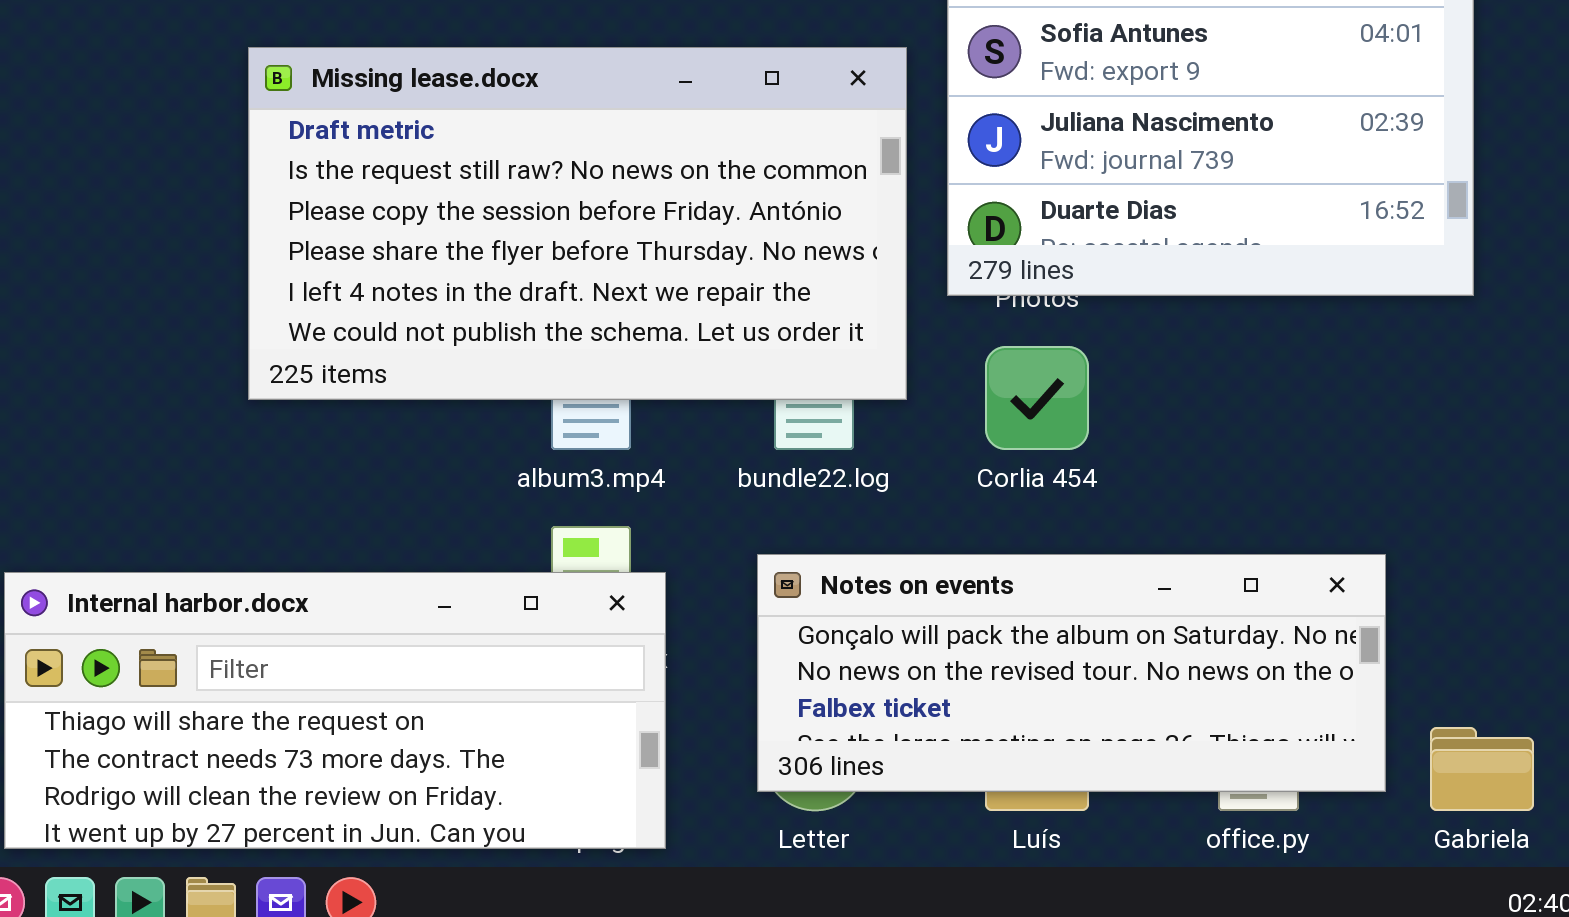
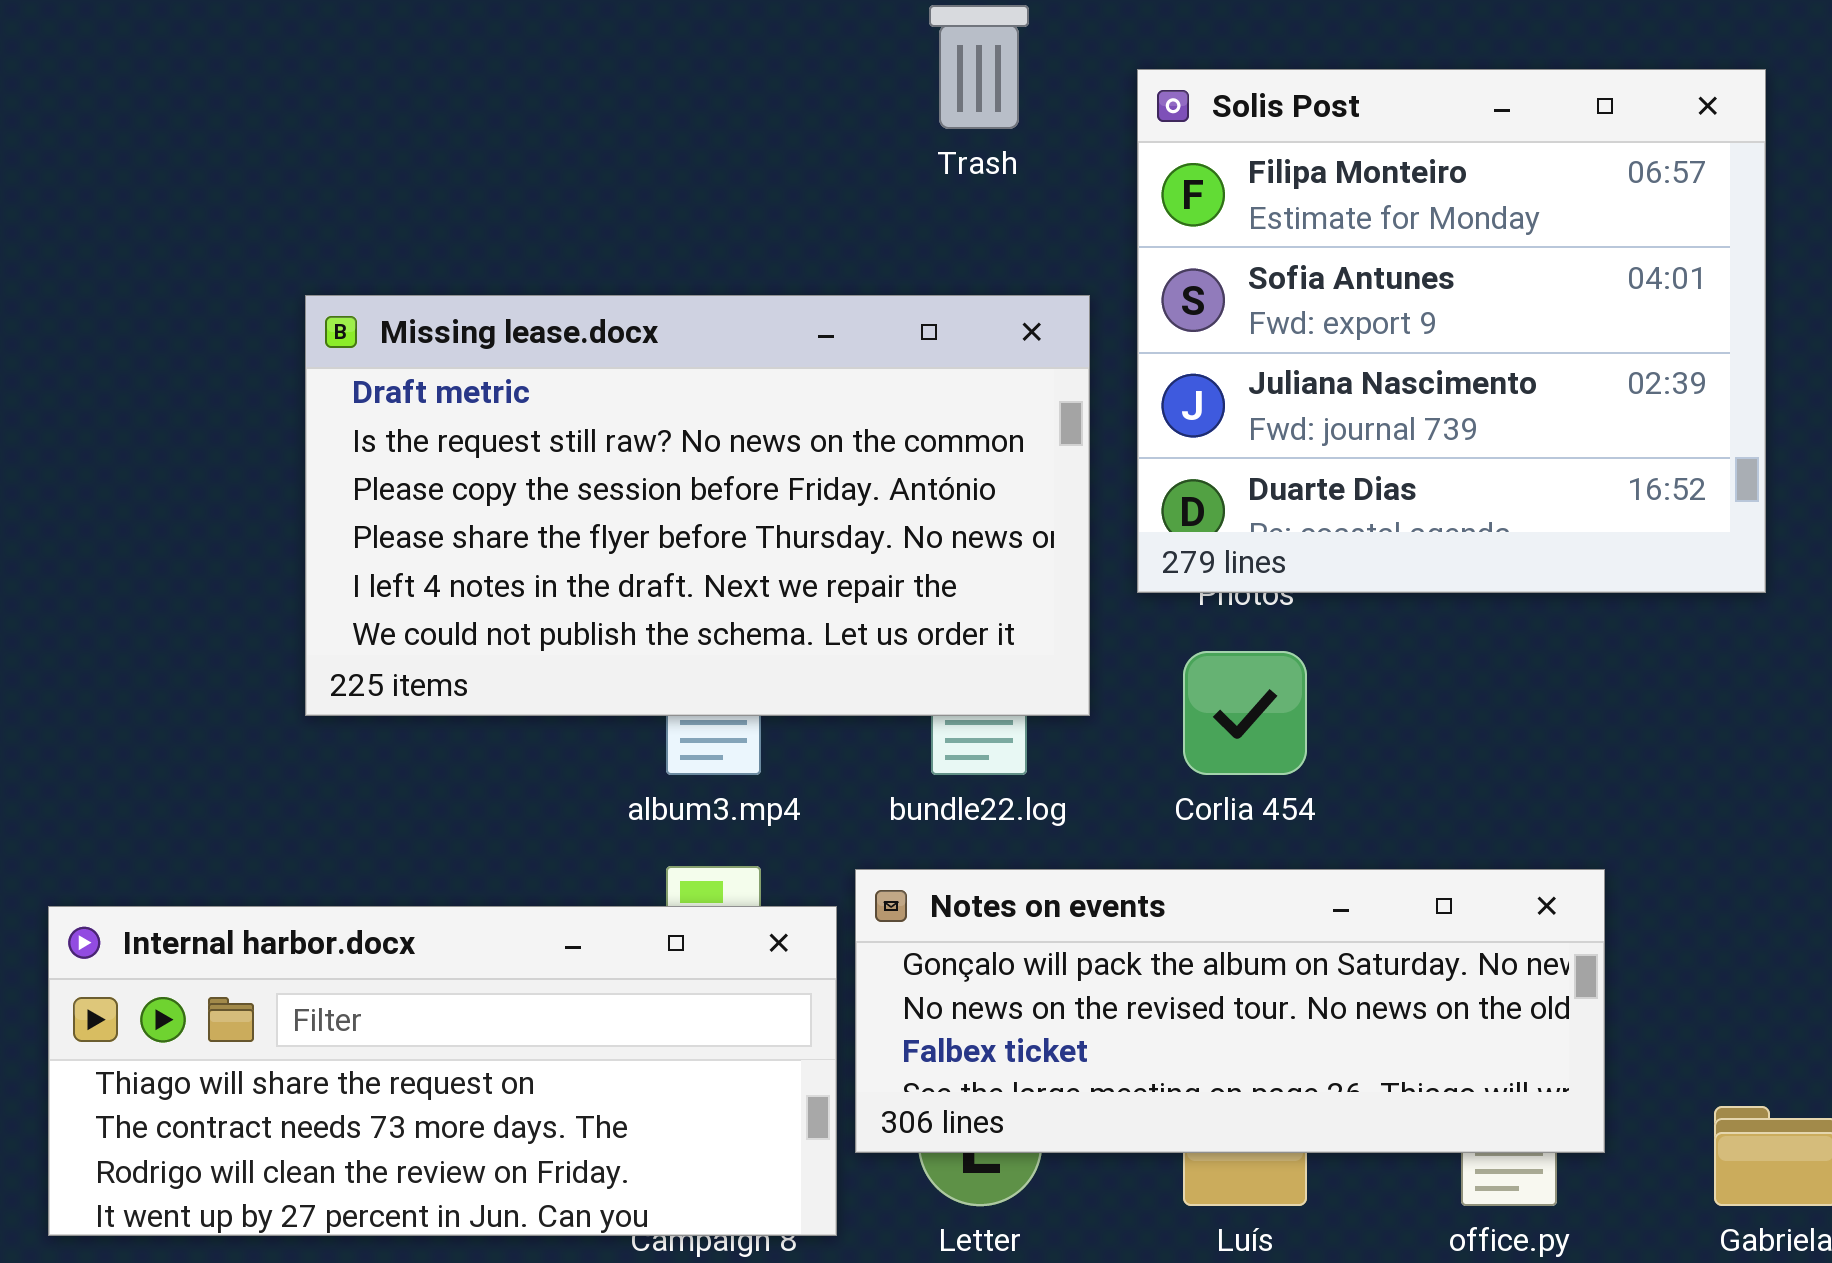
Notes on events: [757,554,1386,792] -> [855,869,1605,1153], moved
Internal harbor.docx: [4,572,666,849] -> [48,906,837,1236], moved

